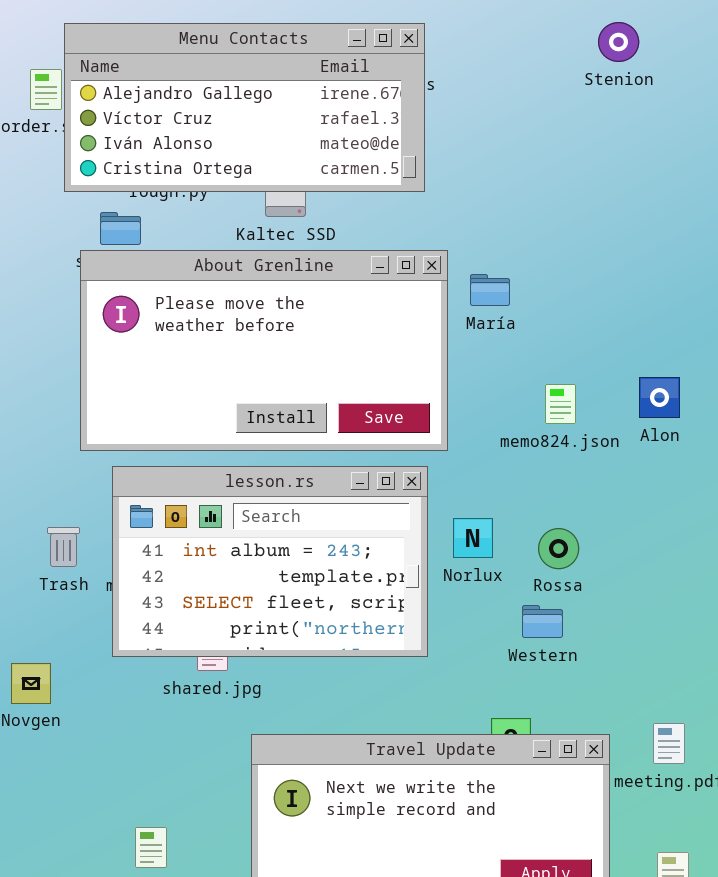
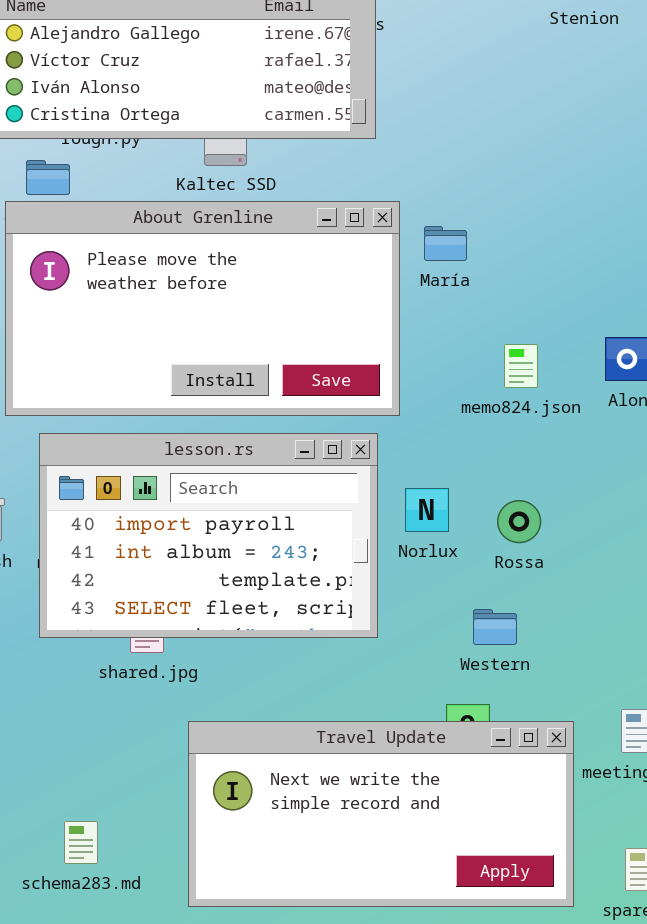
lesson.rs: [112,466,428,657] -> [39,433,378,638], scrolled up 1 row
Western: [522,605,563,638] -> [473,609,517,645], moved

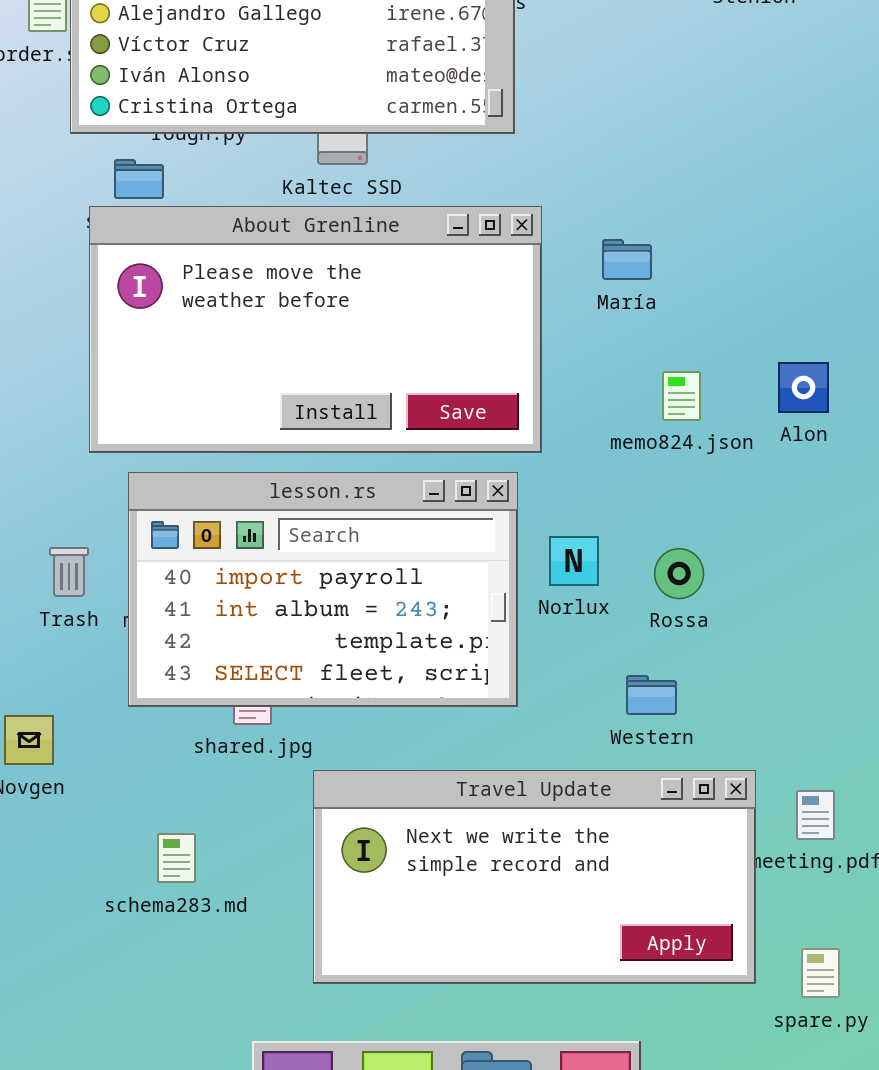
María: [424,226,467,261] -> [602,239,652,280], moved
Travel Update: [188,721,574,907] -> [313,770,756,984], moved
schema283.md: [64,821,98,864] -> [157,833,196,883], moved

